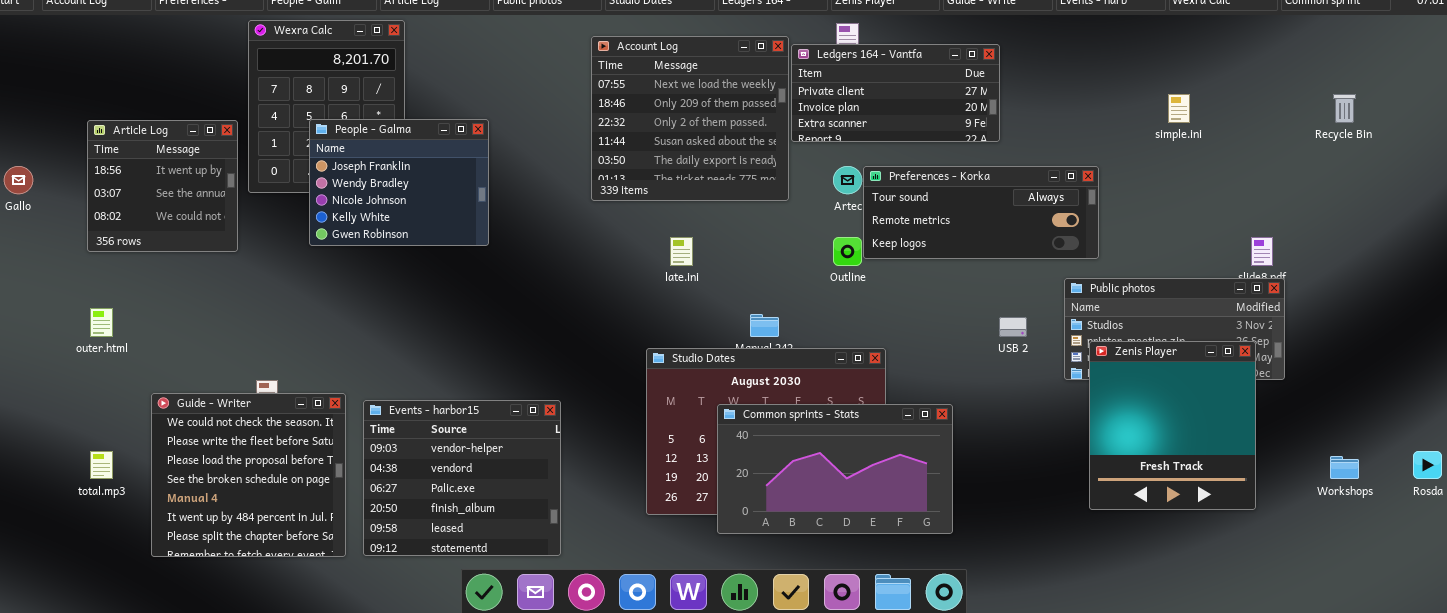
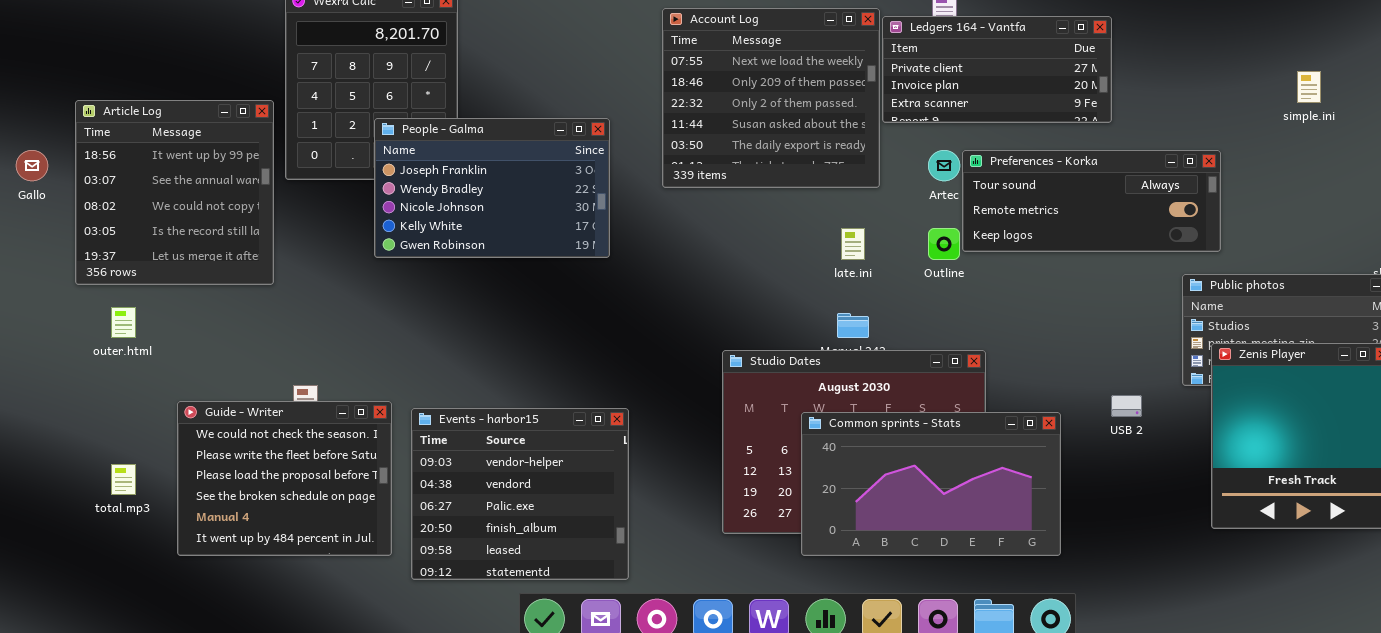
People - Galma: [309,119,489,246] -> [374,118,610,258], moved, resized
Article Log: [87,120,238,252] -> [75,100,274,285], resized
late.ini: [670,237,693,266] -> [841,228,865,260], moved
USB 2: [999,317,1027,337] -> [1111,395,1142,417], moved
Guide - Writer: [151,393,346,557] -> [177,401,392,556], resized

